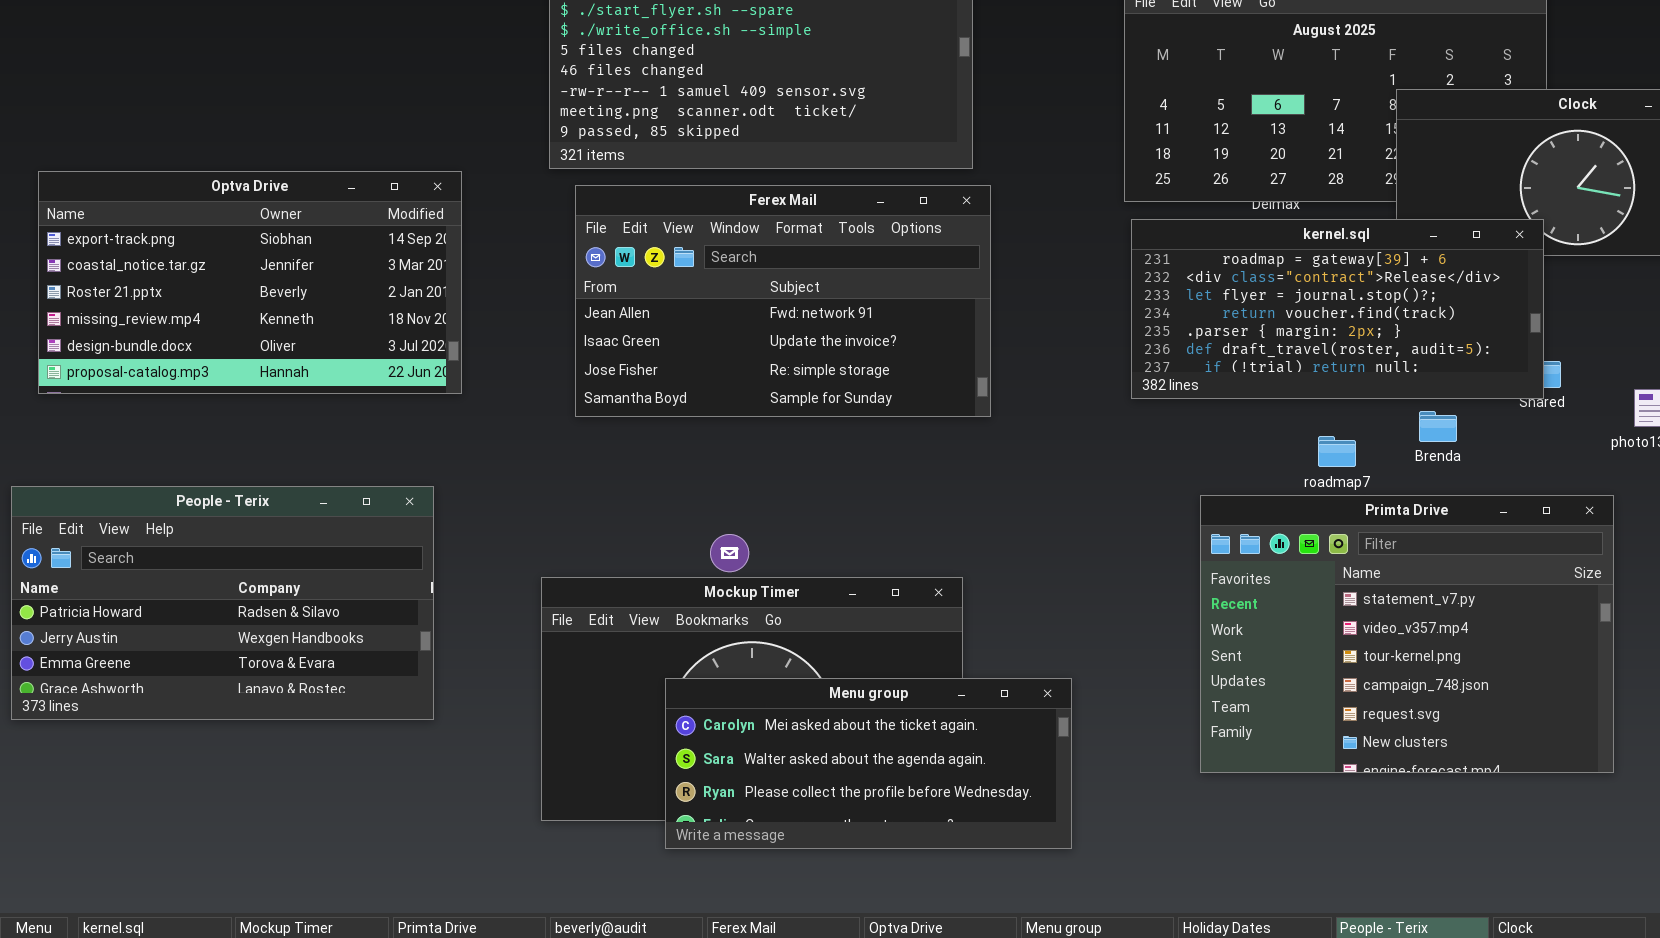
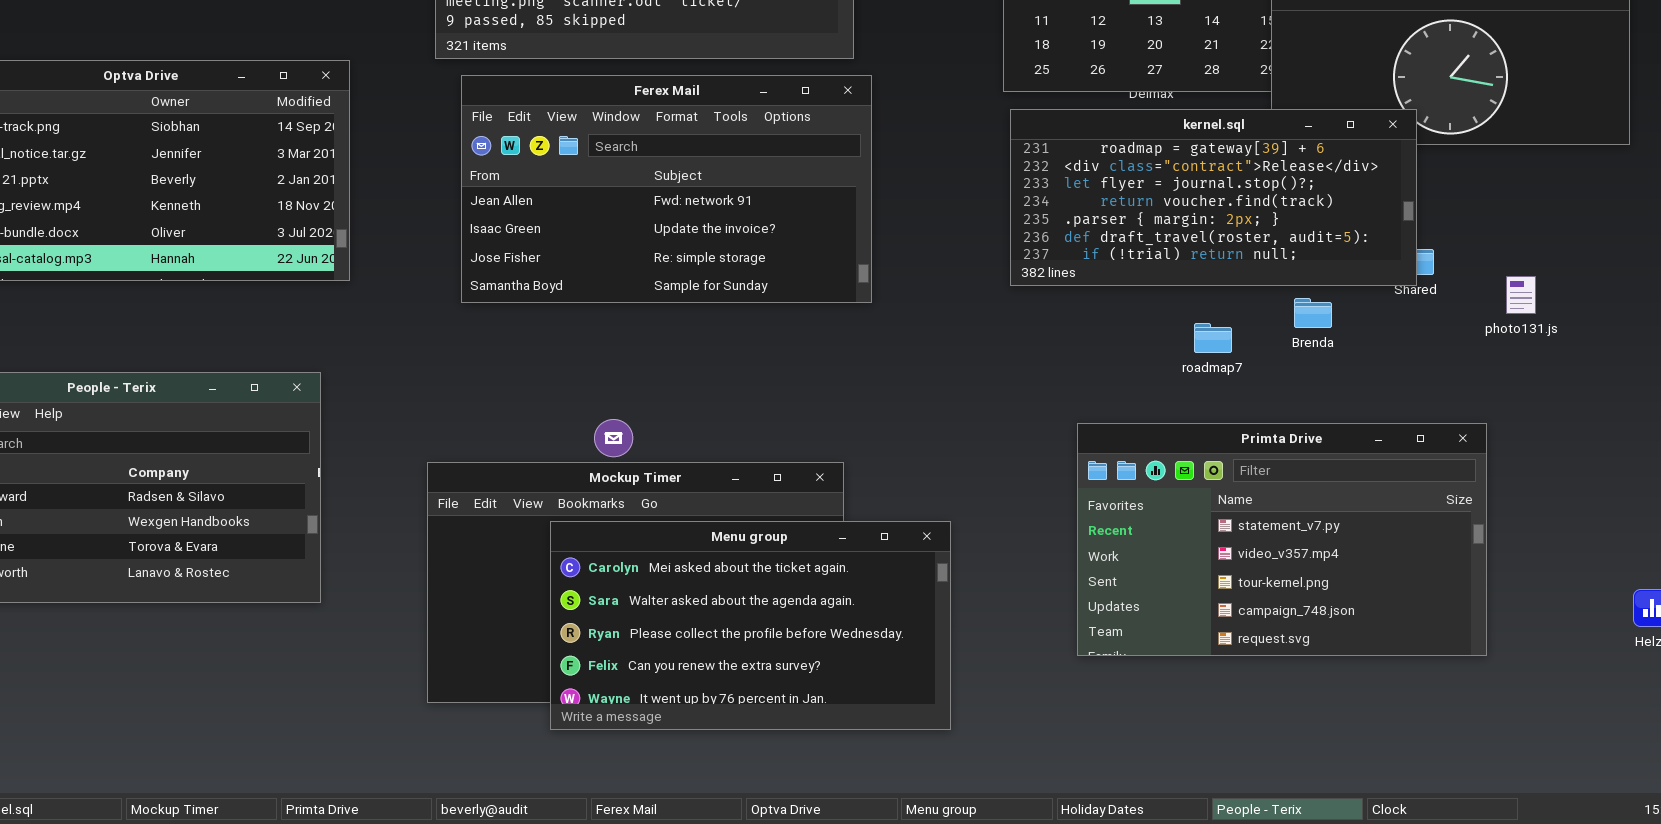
Primta Drive: [1200,495,1614,773] -> [1077,423,1487,656], resized
Menu group: [665,678,1072,849] -> [550,521,951,730], resized

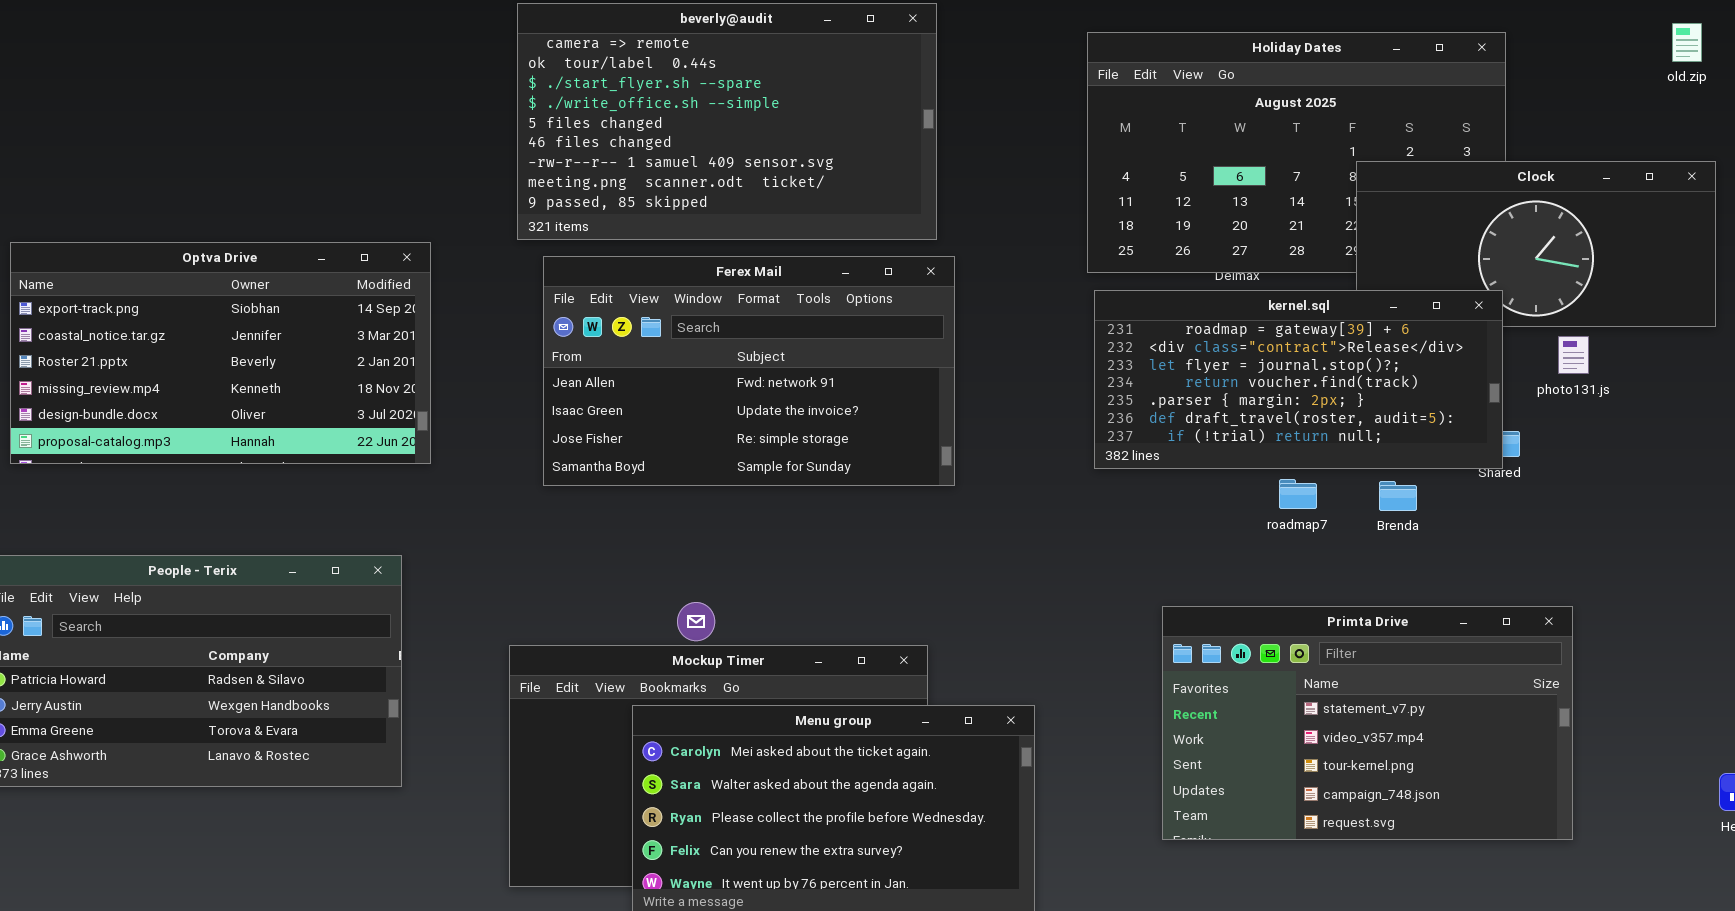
photo131.js: [1506,276,1536,314] -> [1558,336,1589,374], moved
roadmap7: [1194,323,1232,353] -> [1279,479,1317,509], moved

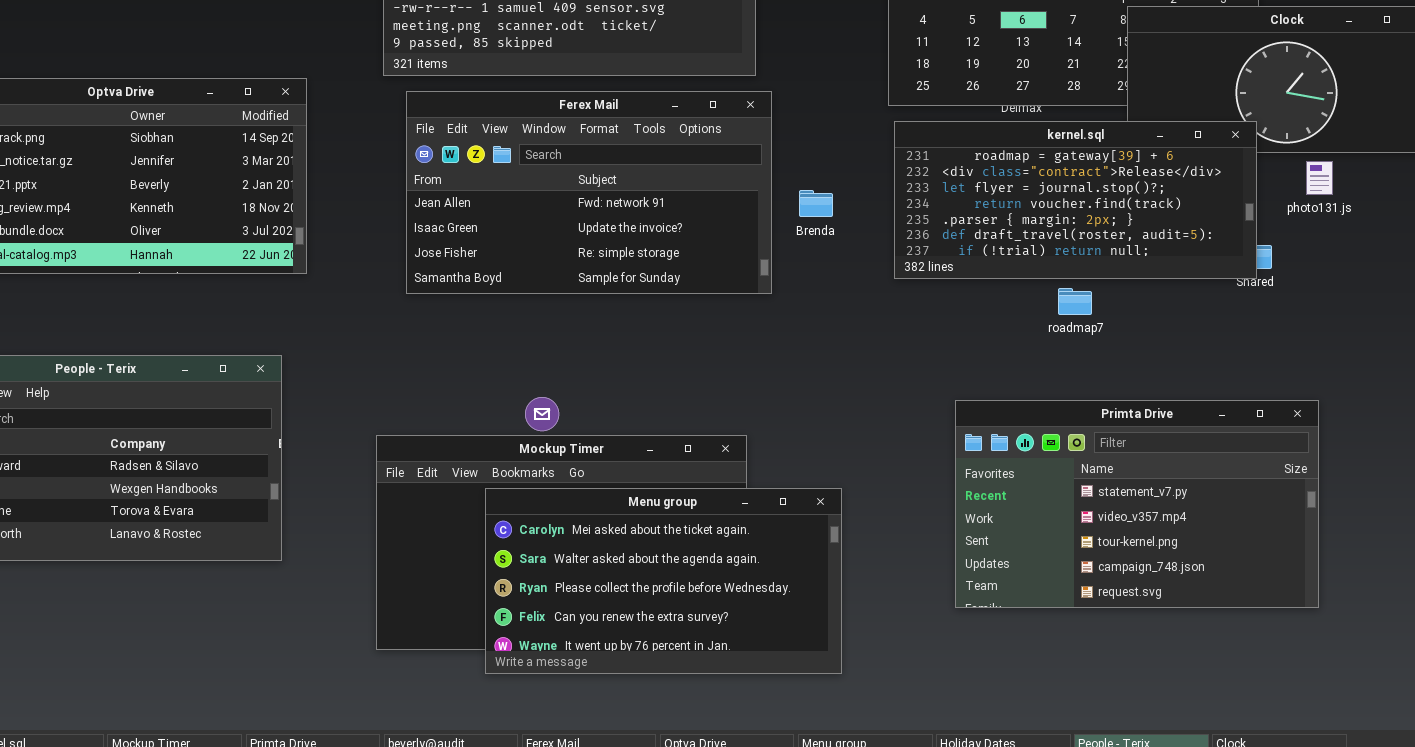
Brenda: [1379,481,1417,511] -> [799,190,833,217], moved

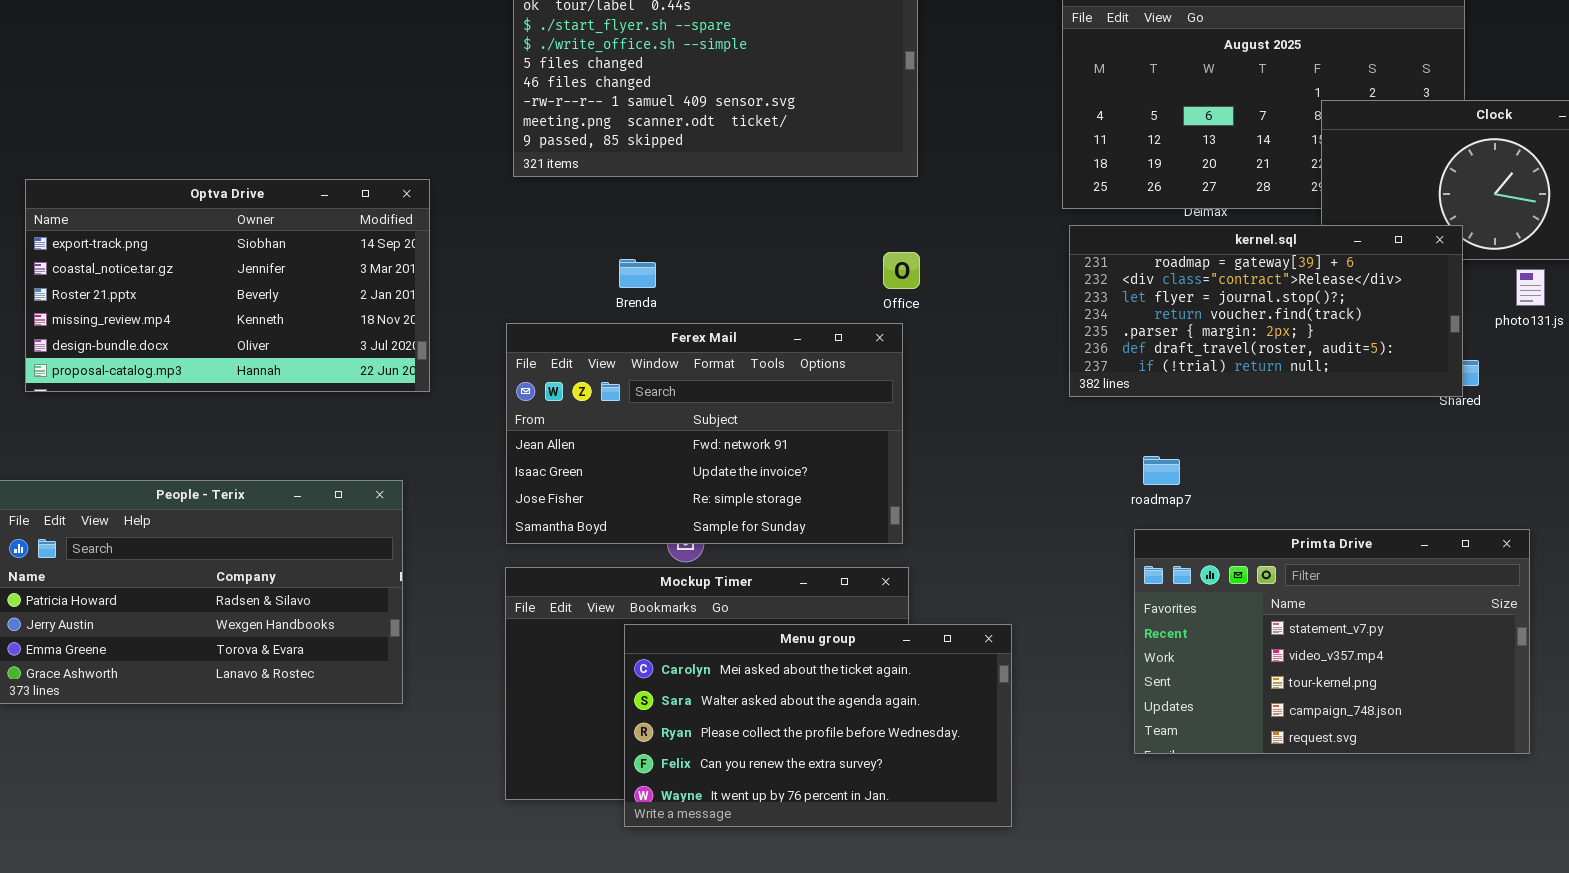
Ferex Mail: [406,91,772,294] -> [506,323,903,544], moved
Brenda: [799,190,833,217] -> [619,259,656,288], moved
roadmap7: [1058,288,1092,315] -> [1143,456,1180,485], moved

